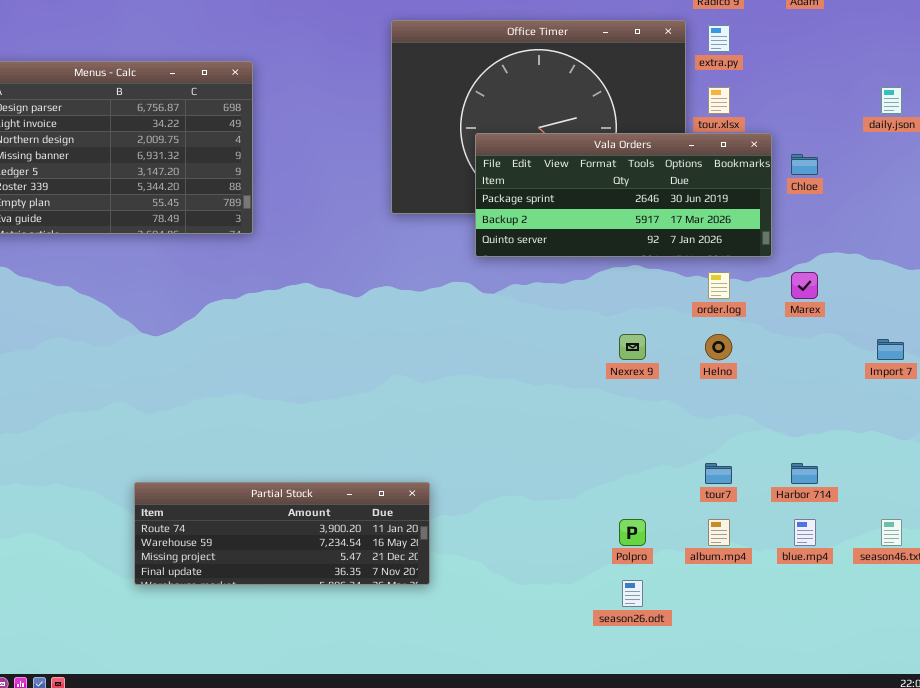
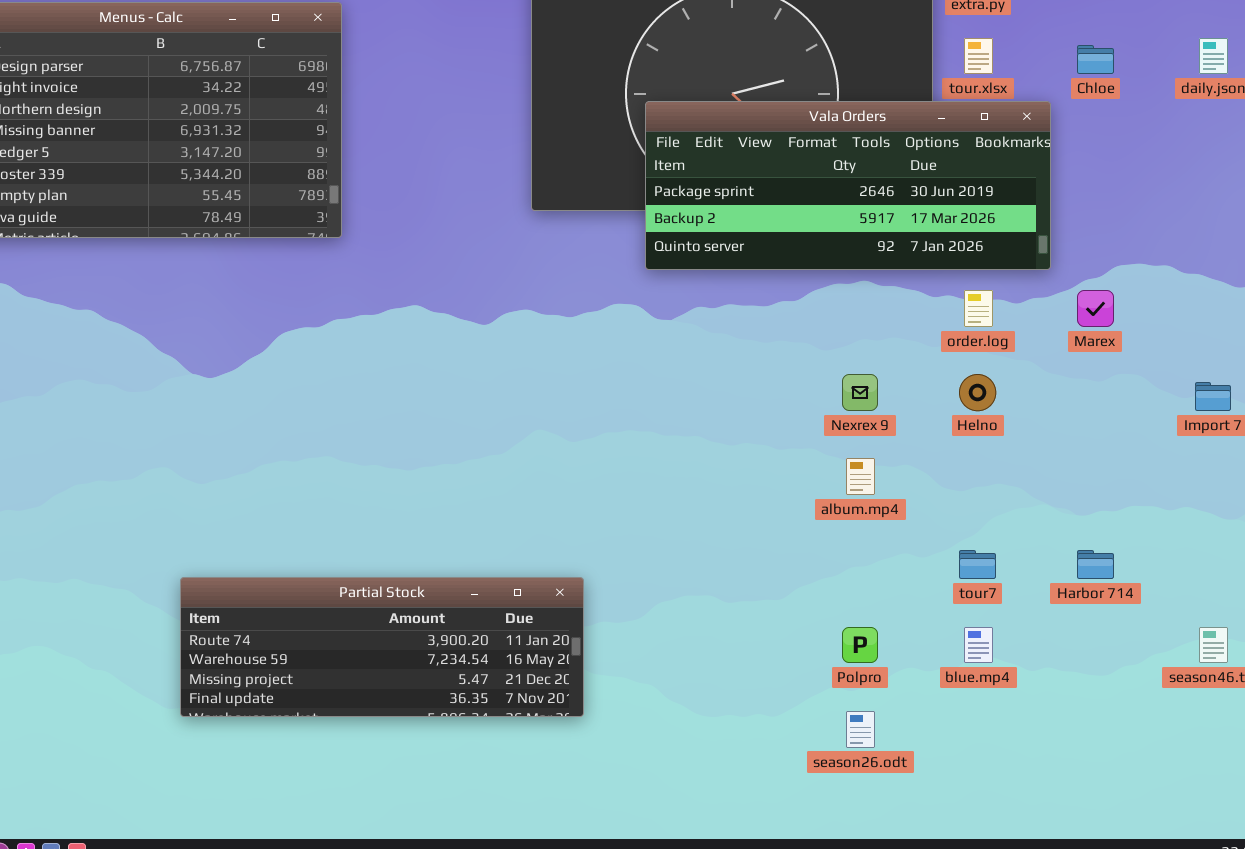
Chloe: [791,154,818,175] -> [1077,45,1114,74], moved
album.mp4: [708,519,730,546] -> [846,458,875,495], moved
blue.mp4: [794,519,816,546] -> [964,627,993,663], moved

